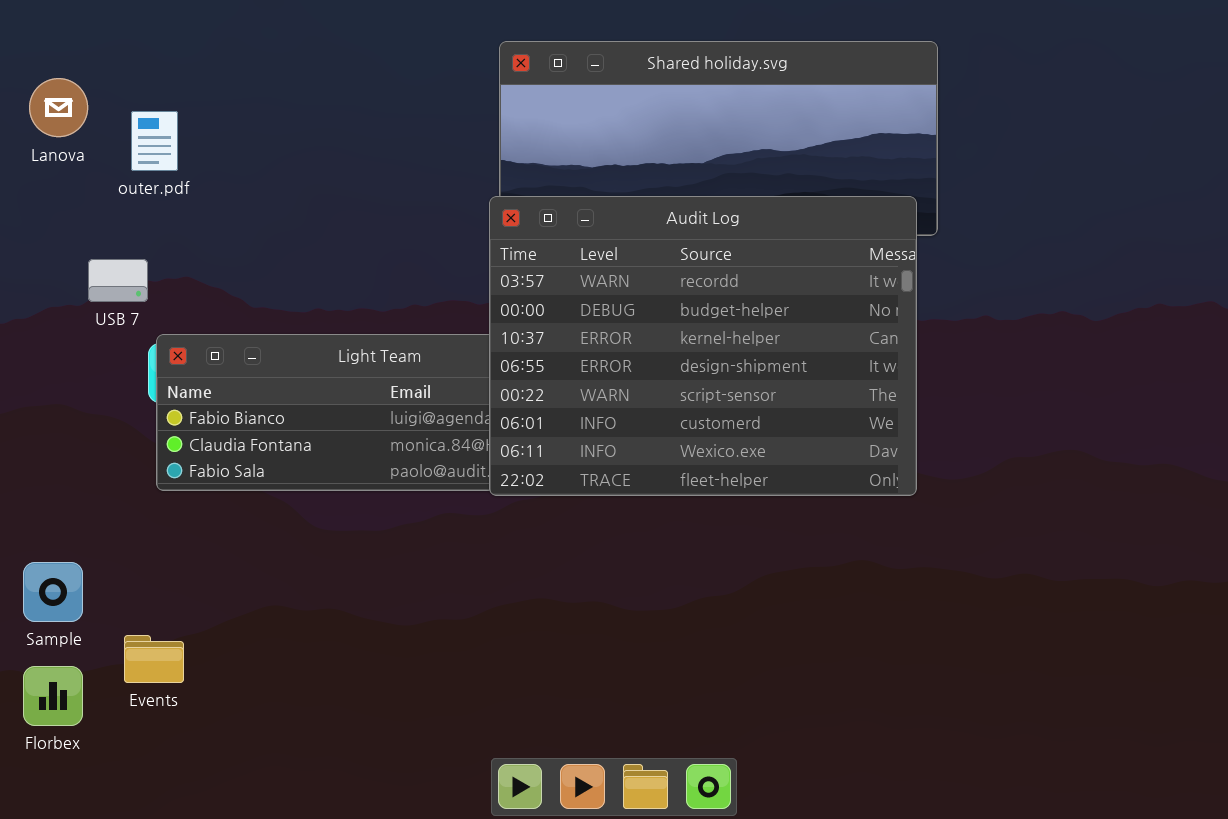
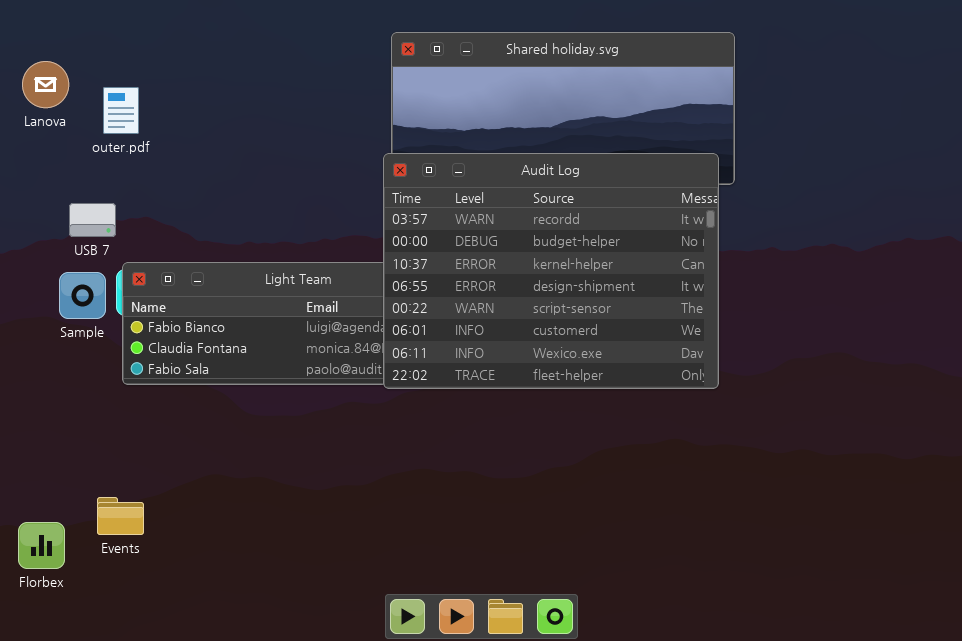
Sample: [23,562,83,622] -> [59,272,106,319], moved

